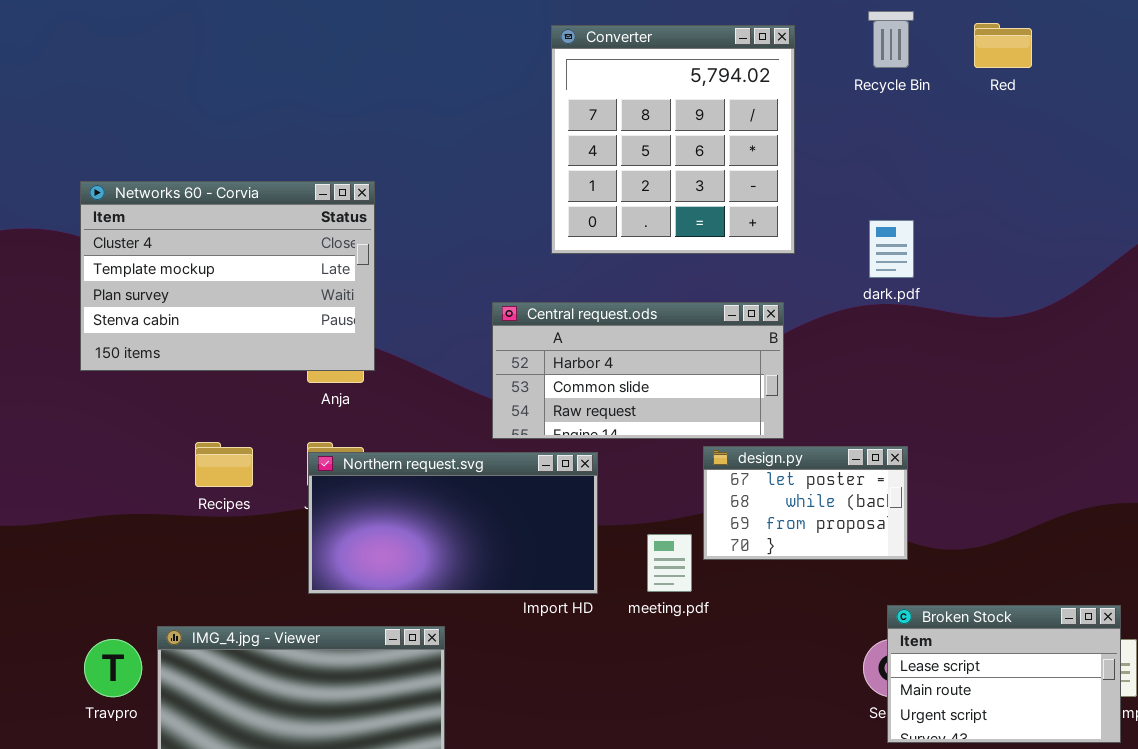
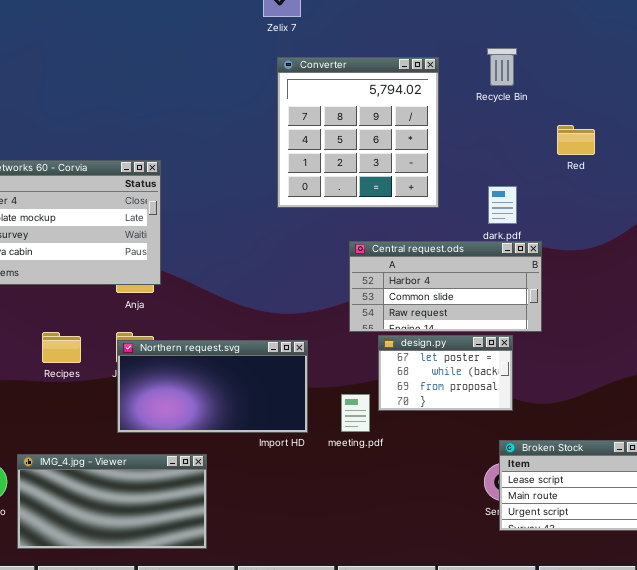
Red: [974,23,1032,68] -> [557,125,595,155], moved
Central request.ods: [492,302,784,439] -> [349,241,542,332], moved

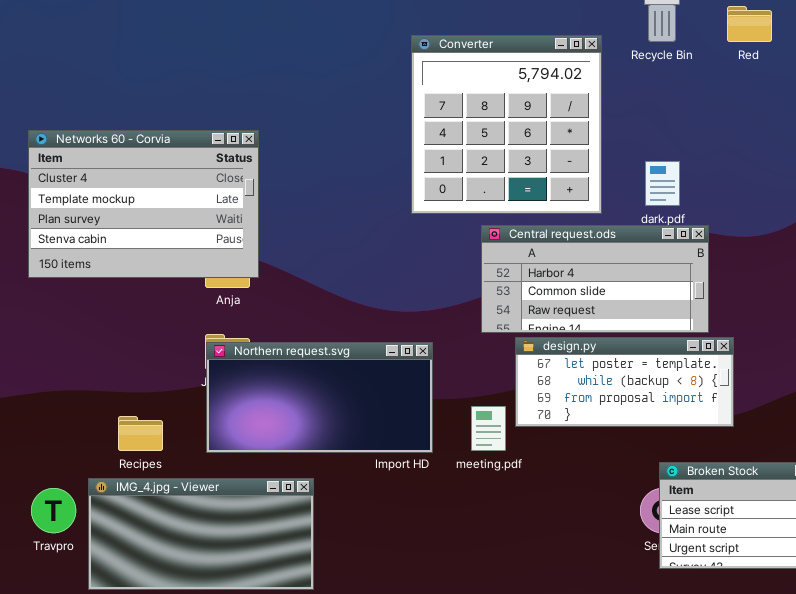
Converter: [277,57,439,208] -> [411,35,602,214], moved
Red: [557,125,595,155] -> [727,6,772,42], moved
Recipes: [42,332,81,363] -> [118,416,163,451], moved
design.py: [378,335,513,411] -> [515,337,734,427], resized

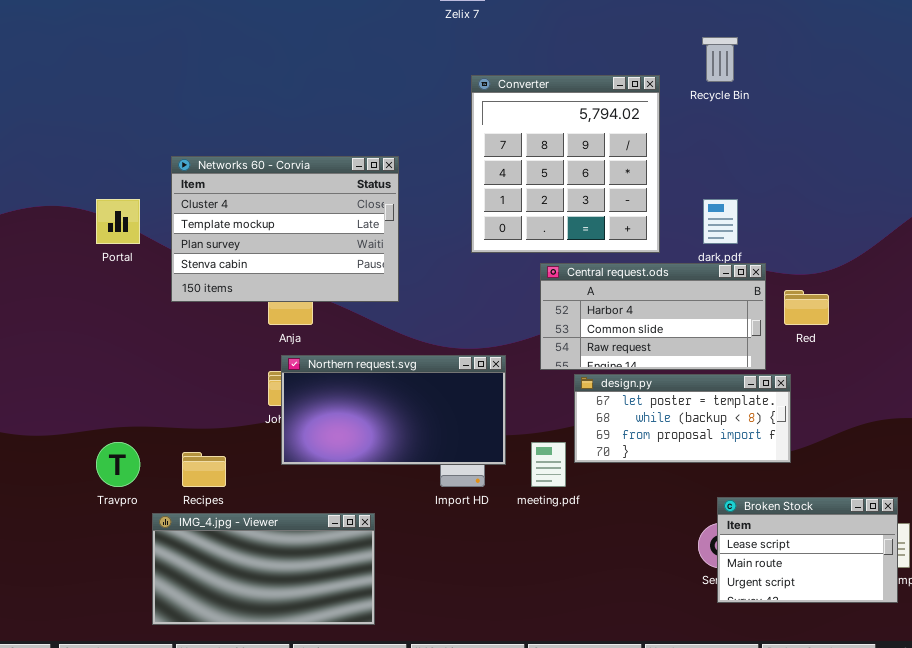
Red: [727,6,772,42] -> [784,290,829,325], moved
Networks 60 - Corvia: [28,130,259,278] -> [171,156,399,302], moved
Northern request.svg: [206,342,433,453] -> [281,355,506,465], moved
Travpro: [31,488,76,533] -> [96,442,140,487], moved

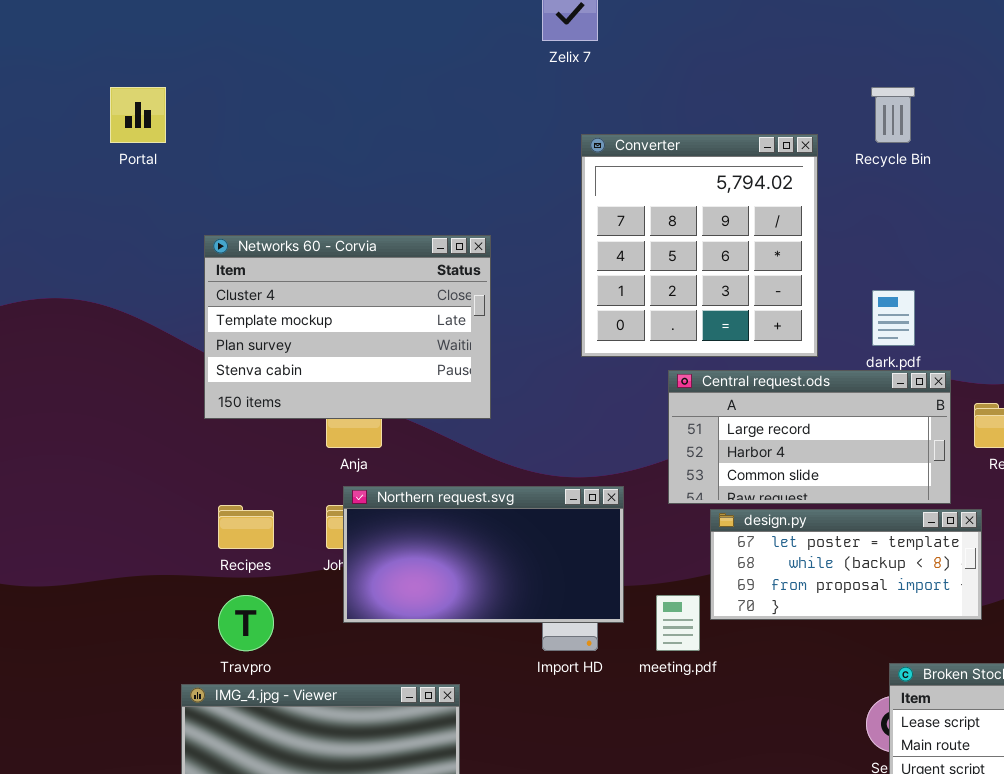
Portal: [96,199,140,244] -> [110,87,166,143], moved
Central request.ods: [540,263,766,370] -> [668,370,951,504], scrolled up 1 row
Travpro: [96,442,140,487] -> [218,595,274,651], moved
Recipes: [182,452,226,487] -> [218,505,274,549], moved

